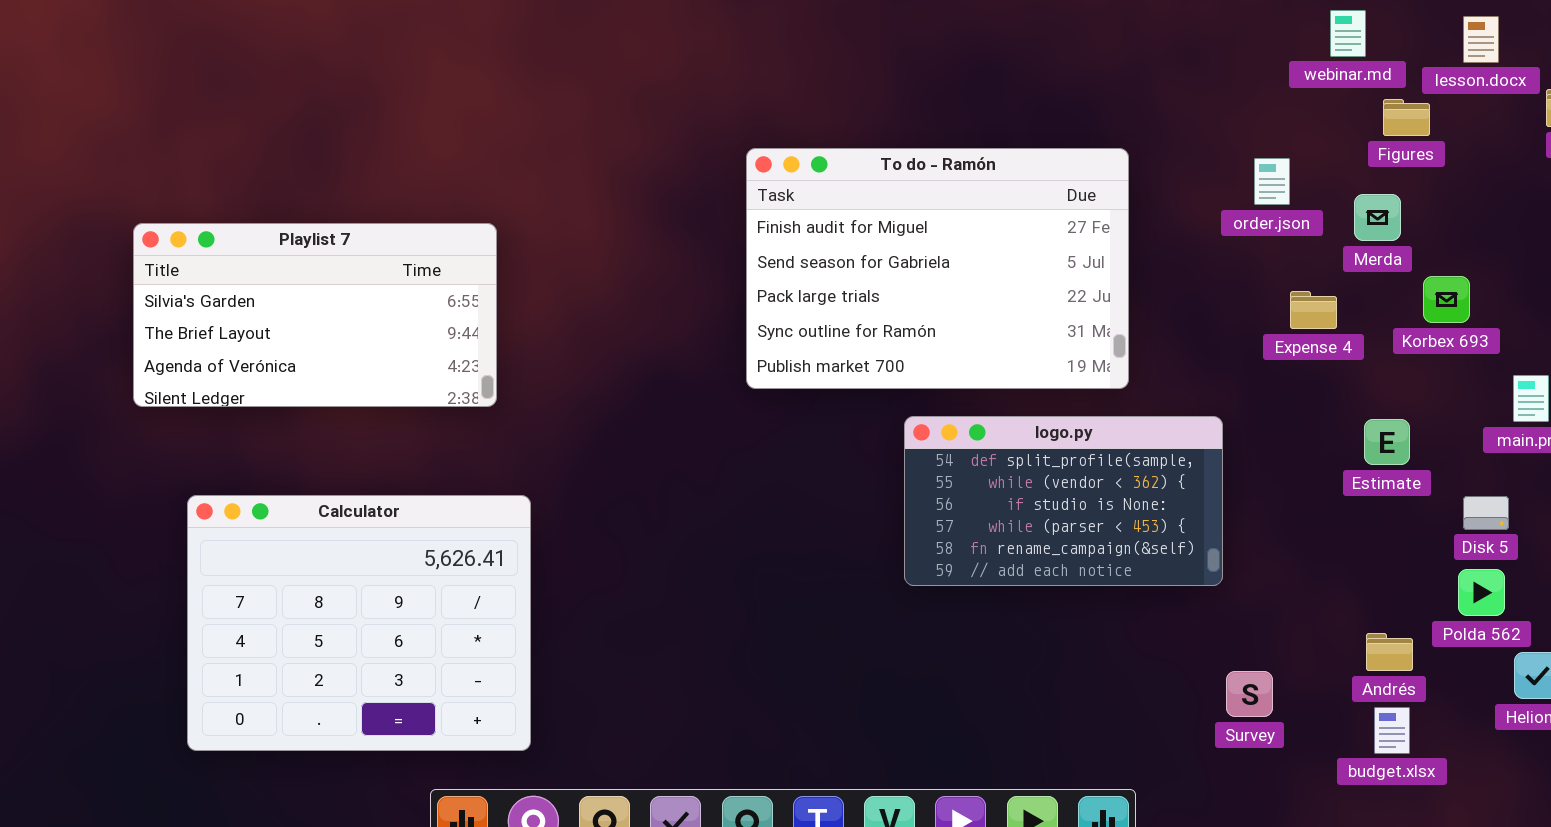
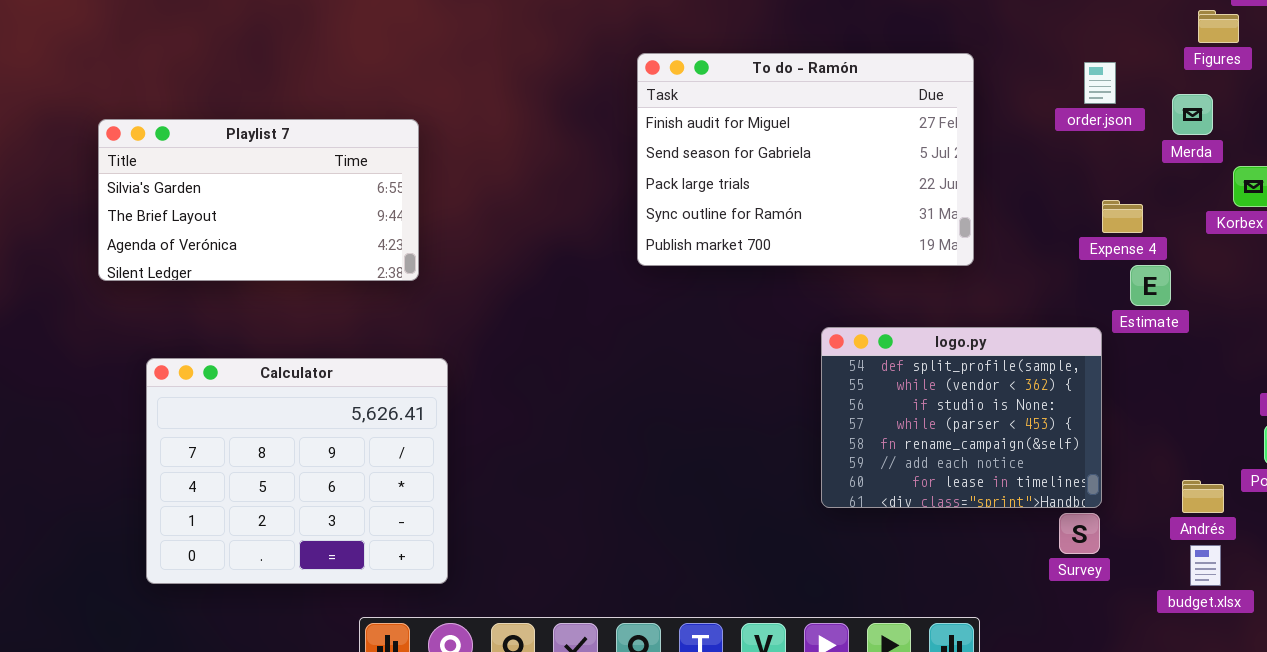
Expense 4: [1290,291,1337,329] -> [1102,200,1143,233], moved
logo.py: [904,416,1223,586] -> [821,327,1102,508], moved, resized
Estimate: [1364,419,1410,465] -> [1130,265,1171,306], moved

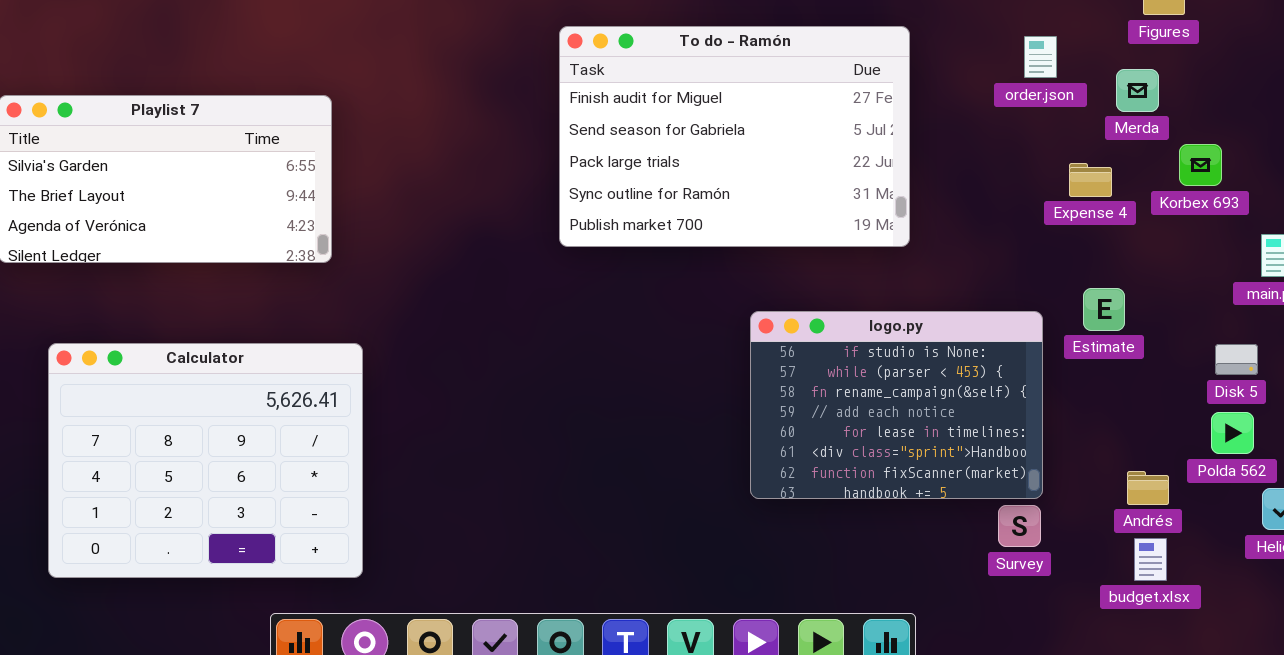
Expense 4: [1102,200,1143,233] -> [1069,163,1112,197], moved
Estimate: [1130,265,1171,306] -> [1083,288,1125,331], moved
logo.py: [821,327,1102,508] -> [750,311,1043,499], scrolled down 2 rows

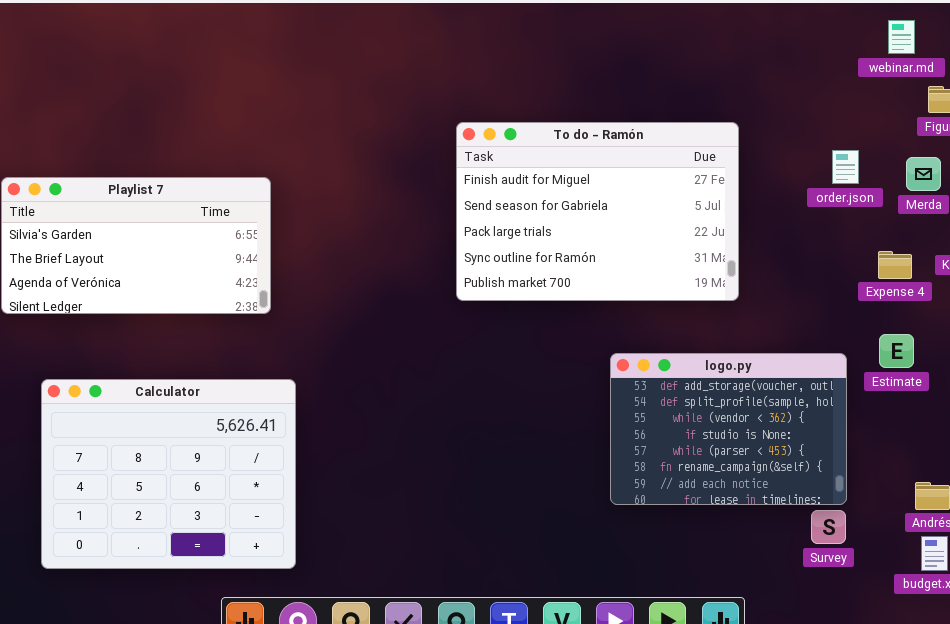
order.json: [1024,36,1057,78] -> [832,150,859,184], moved
Expense 4: [1069,163,1112,197] -> [878,251,912,279], moved
logo.py: [750,311,1043,499] -> [610,353,847,505], scrolled up 3 rows

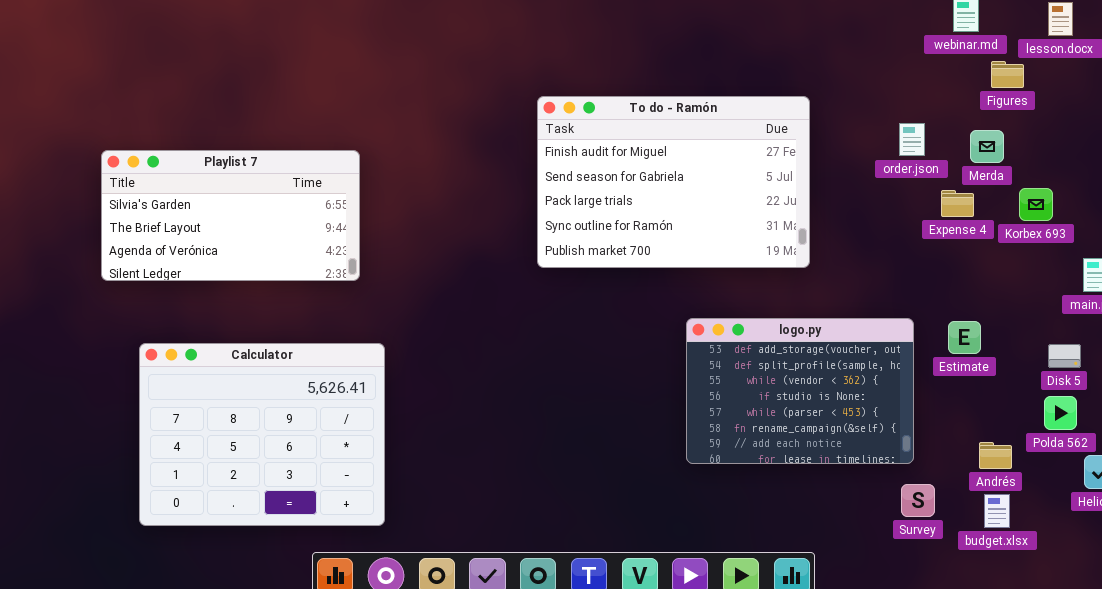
Expense 4: [878,251,912,279] -> [941,190,974,217], moved
Estimate: [879,334,914,368] -> [948,321,981,354], moved
Survey: [811,510,846,544] -> [901,484,935,517], moved

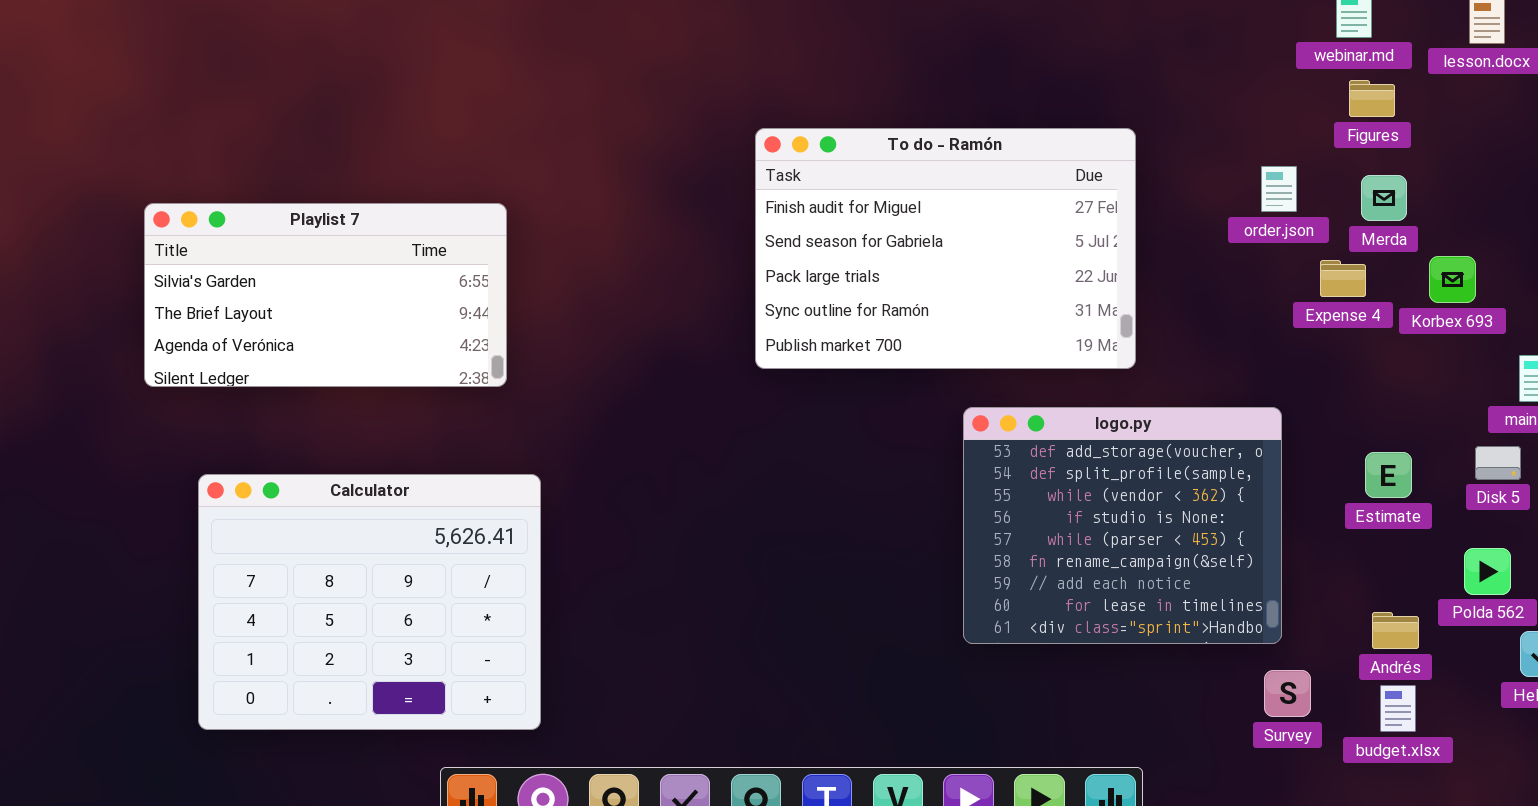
Figures: [991,61,1024,88] -> [1349,80,1395,117], moved
logo.py: [686,318,914,464] -> [963,407,1282,644], resized
Estimate: [948,321,981,354] -> [1365,452,1412,498], moved
Disk 5: [1048,344,1081,368] -> [1475,446,1521,480], moved

